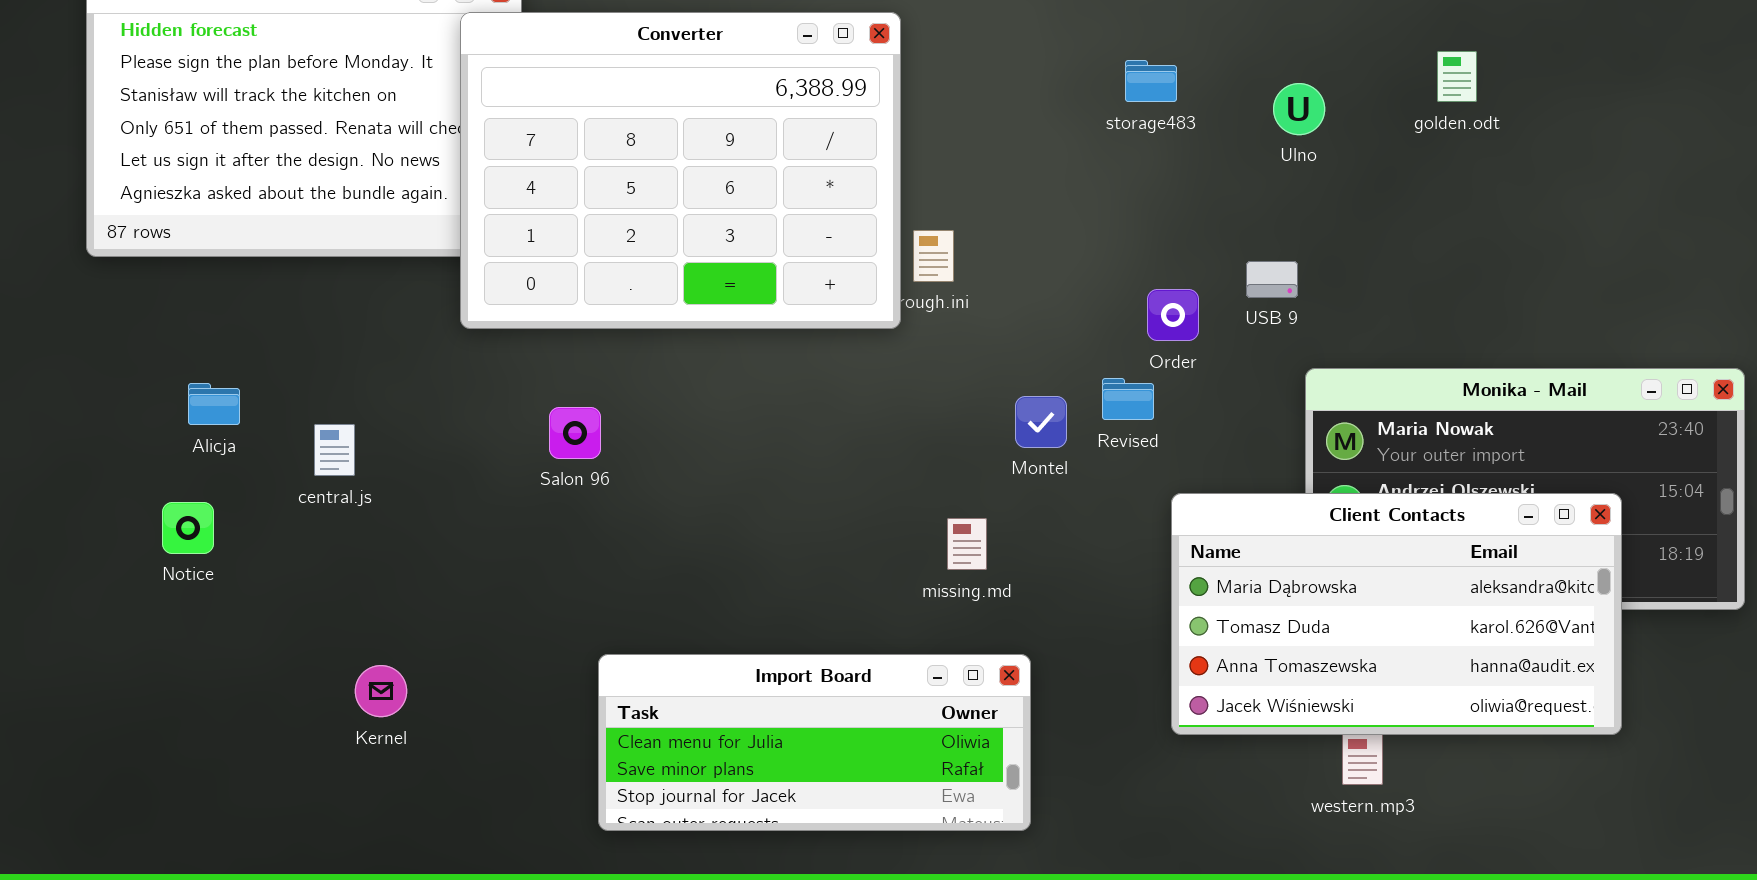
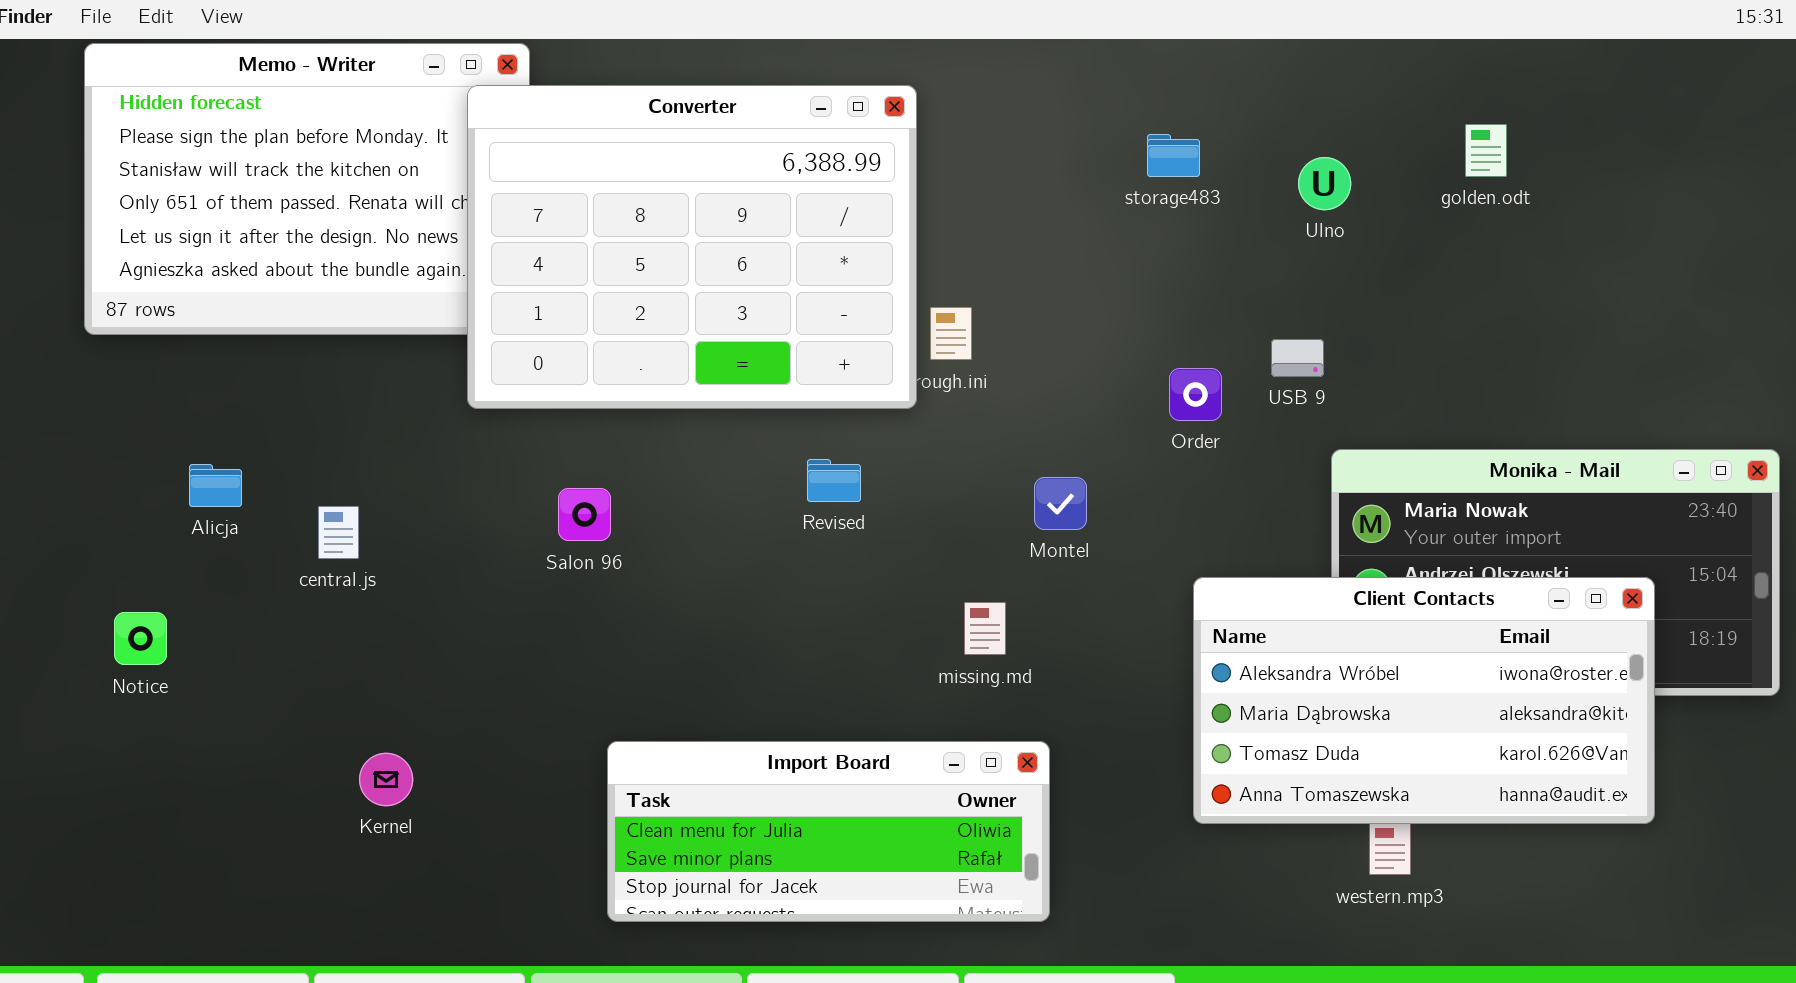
Revised: [1102,378,1154,420] -> [807,459,861,502], moved
Client Contacts: [1171,493,1622,735] -> [1193,577,1655,824], scrolled up 1 row
Notice: [162,502,214,554] -> [114,612,167,665], moved

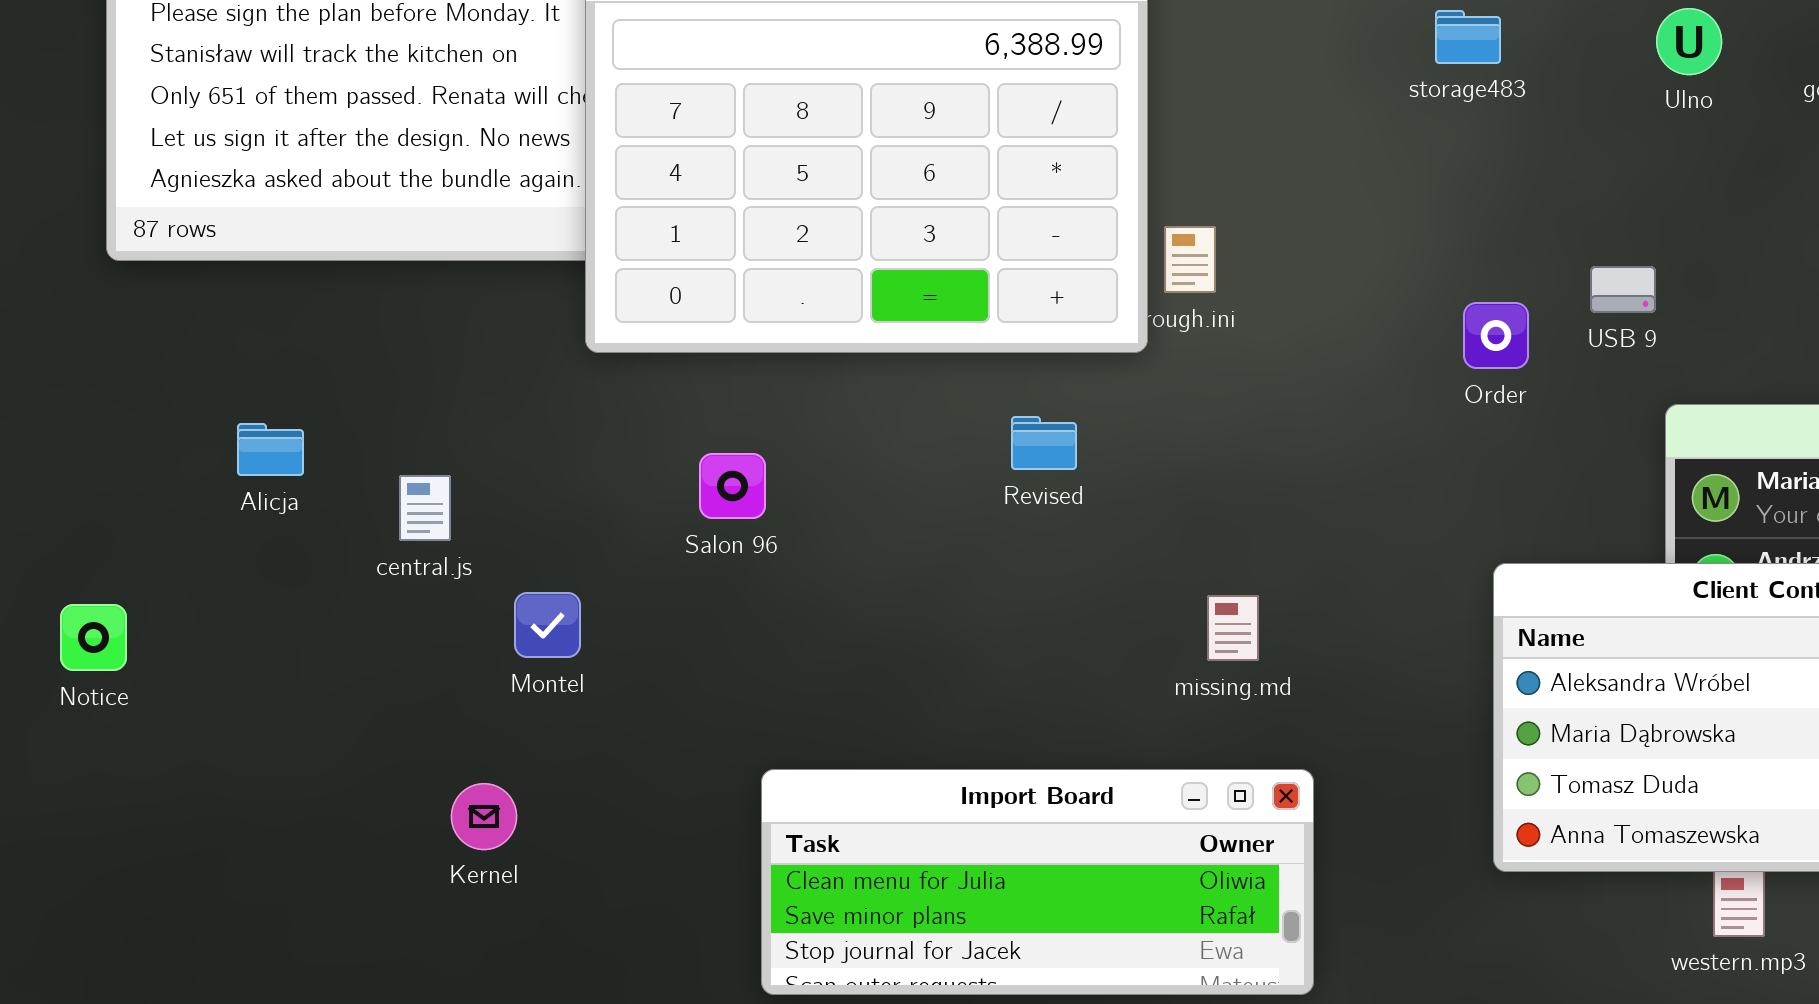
Ulno: [1298,157,1351,210] -> [1656,8,1722,75], moved
Montel: [1034,477,1087,530] -> [514,592,581,658], moved
Notice: [114,612,167,665] -> [60,604,127,671], moved

